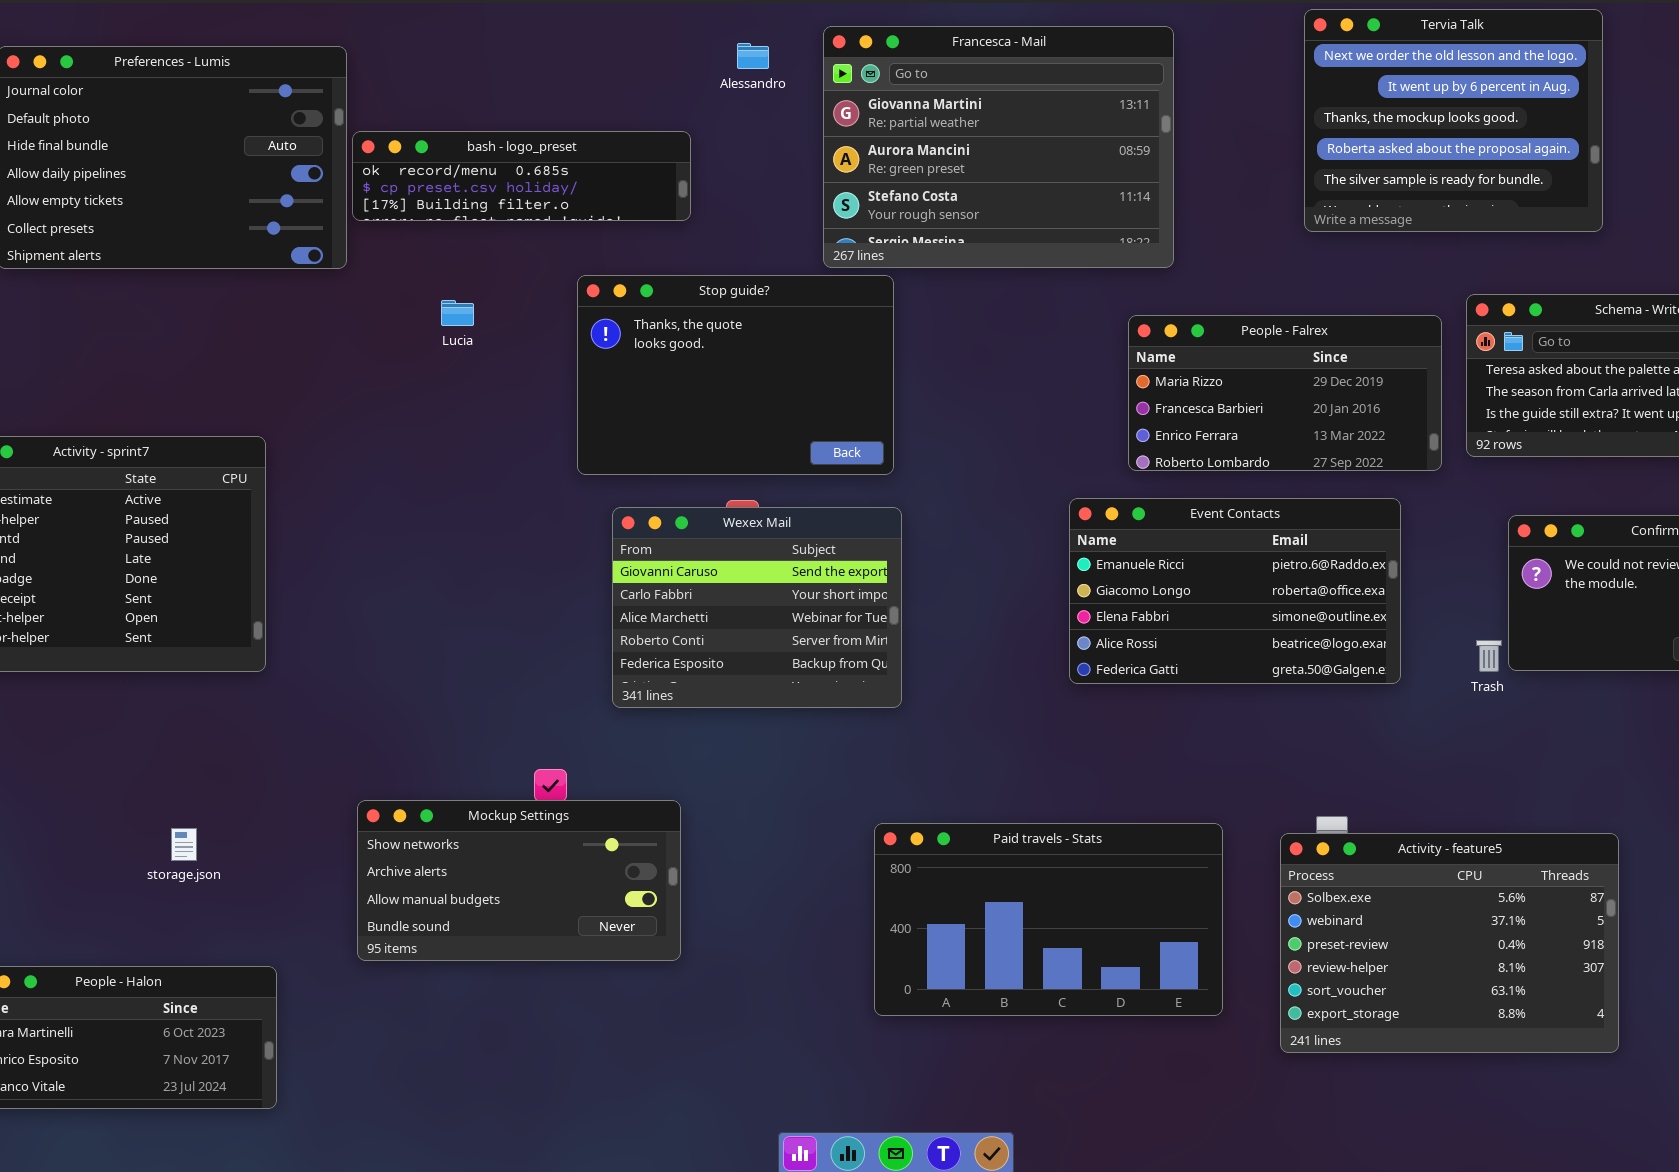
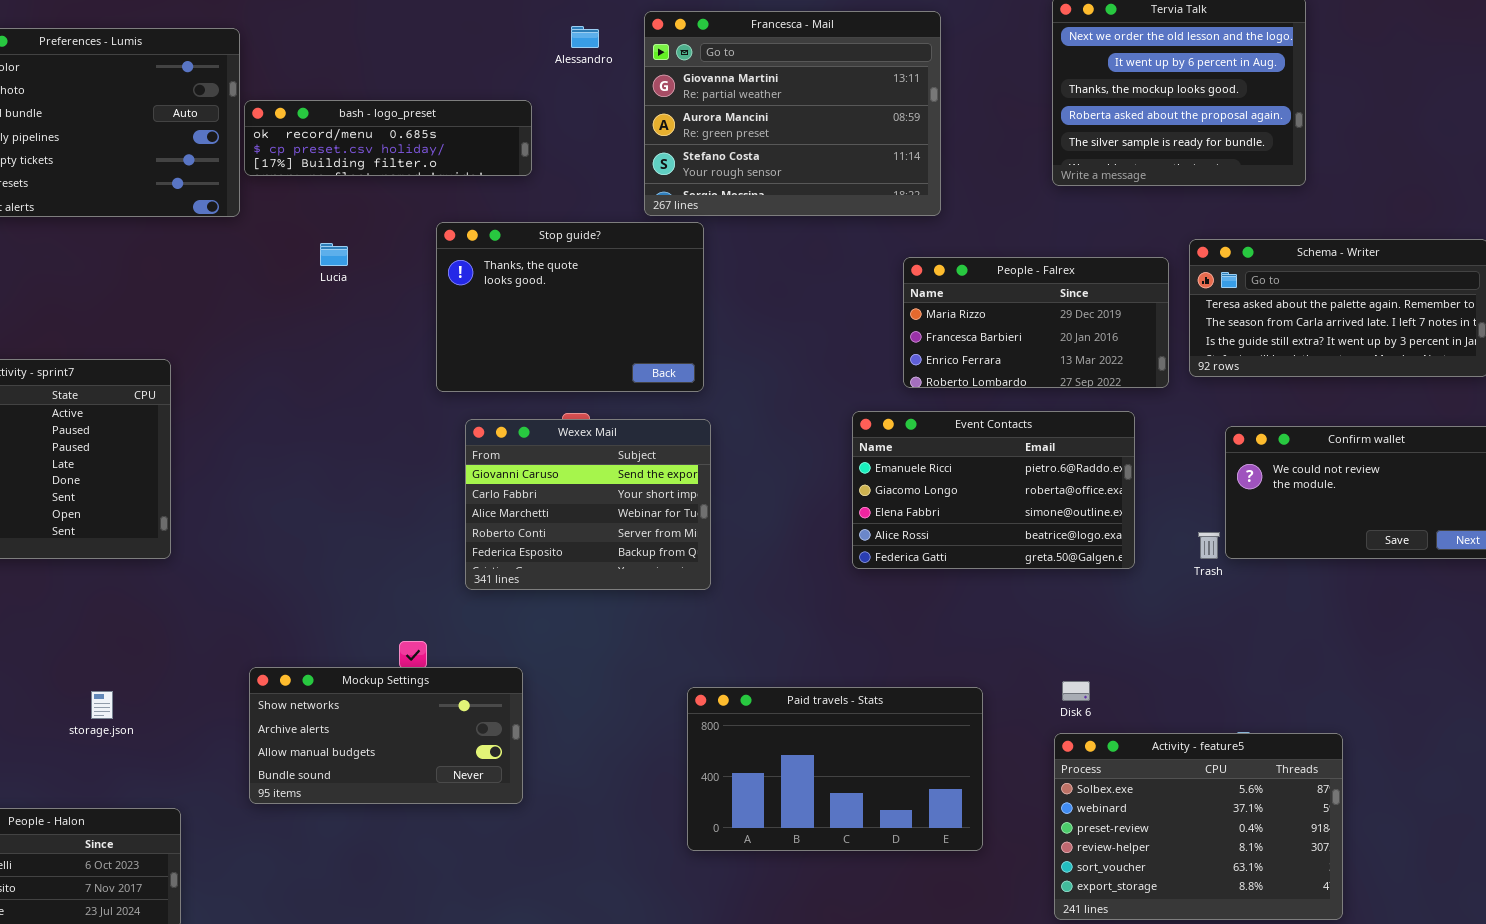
Activity - feature5: [1280,833,1619,1053] -> [1054,733,1343,920], moved

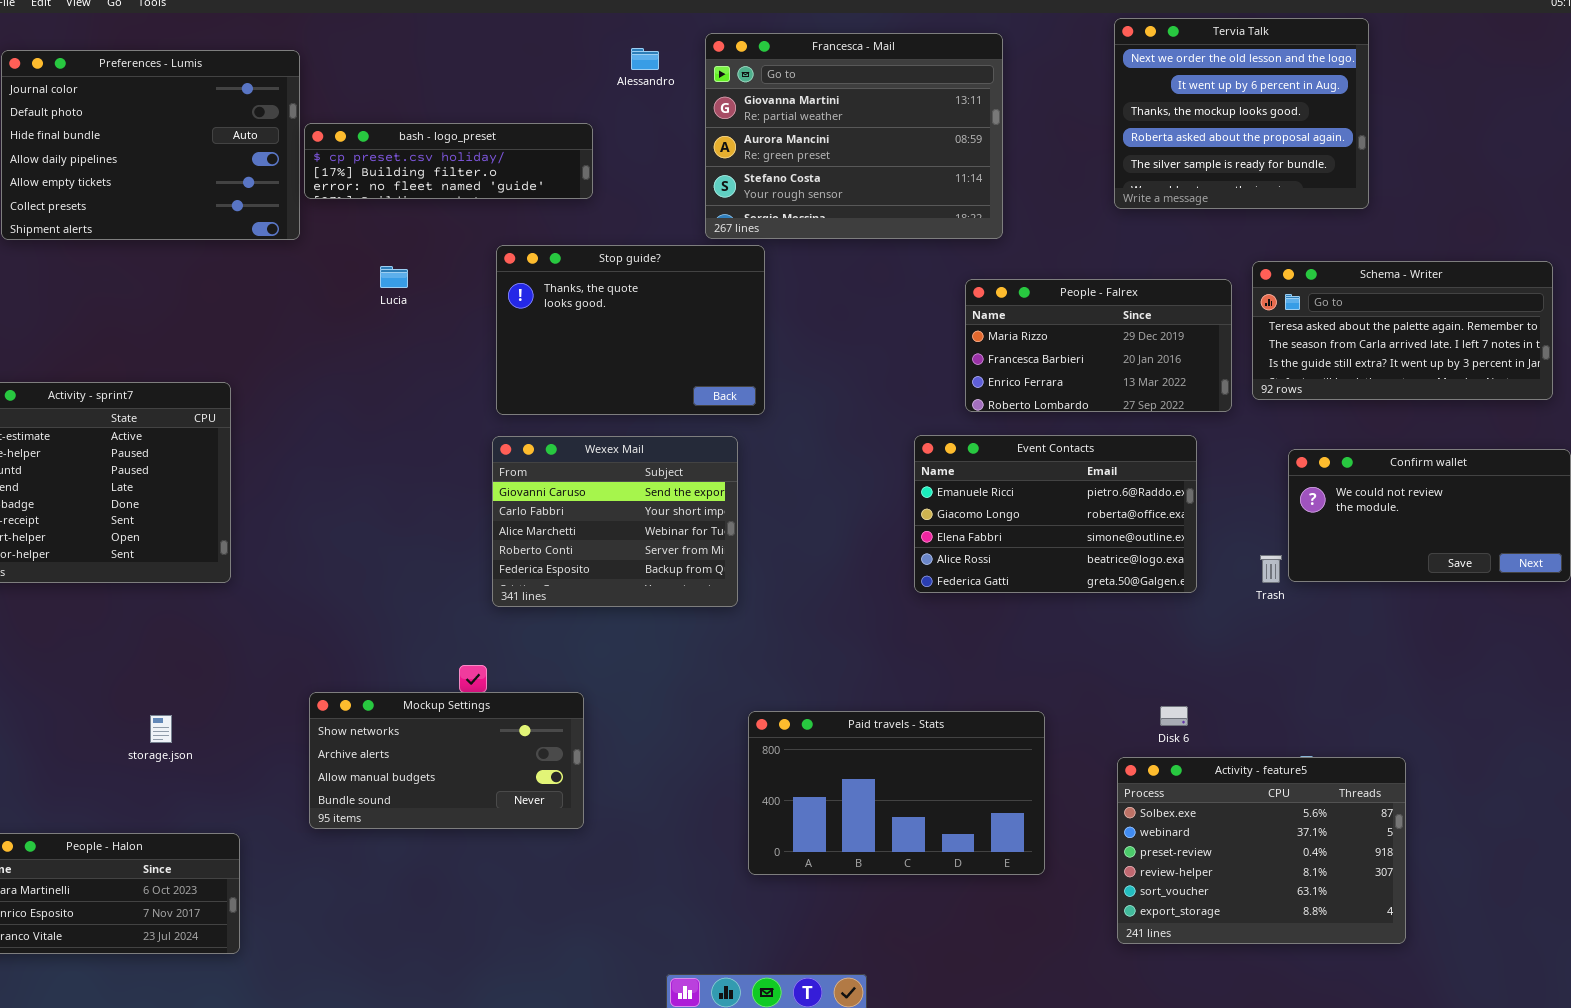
bash - logo_preset: [244,100,532,176] -> [304,123,593,199], scrolled down 1 row
Wexex Mail: [465,419,711,590] -> [492,436,738,607], moved
Disk 6: [1062,681,1090,701] -> [1160,706,1188,726], moved

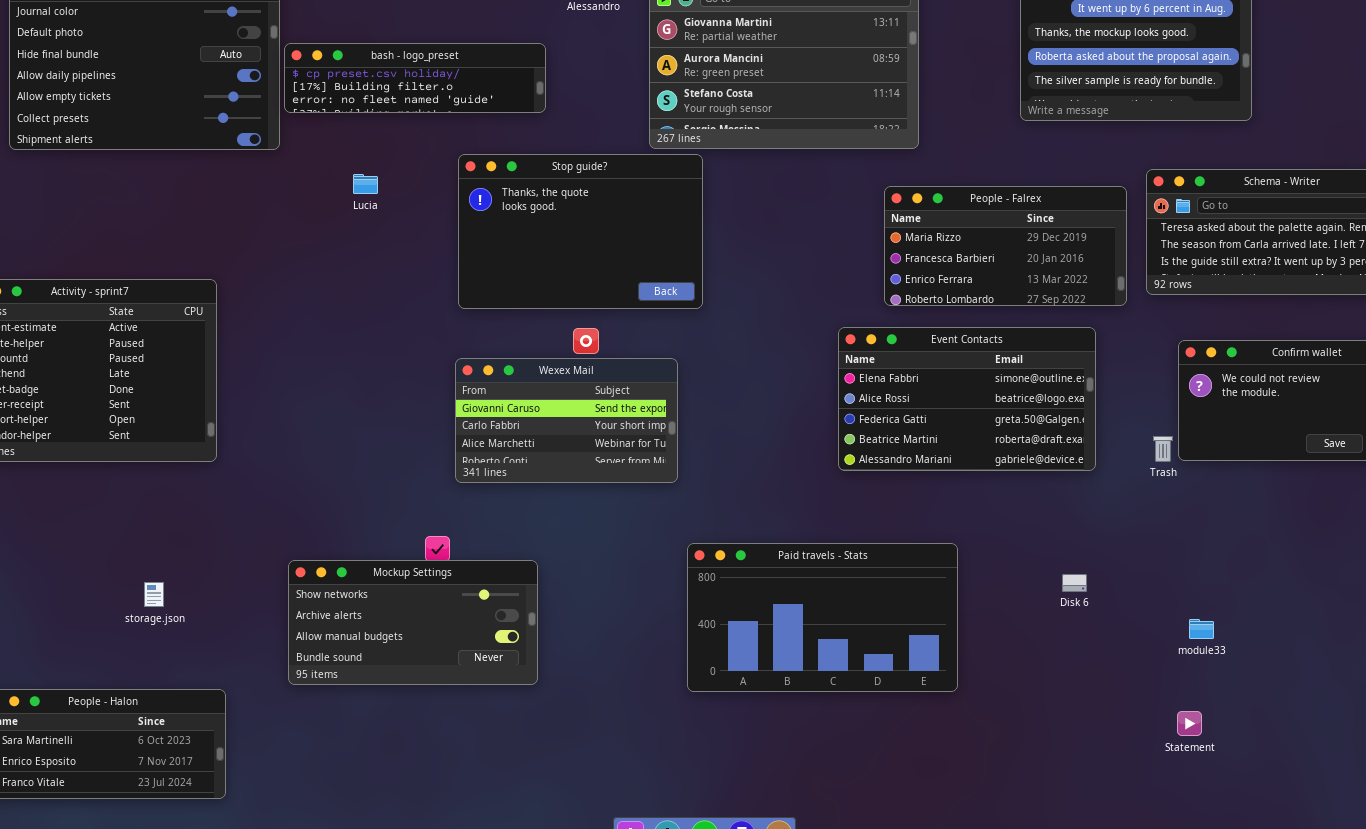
Event Contacts: [914,435,1197,593] -> [838,327,1096,471], scrolled down 2 rows
Wexex Mail: [492,436,738,607] -> [455,358,678,483], resized
Paid travels - Stats: [748,711,1045,875] -> [687,543,958,692], moved
Activity - feature5: [1117,757,1406,944] -> none, closed

